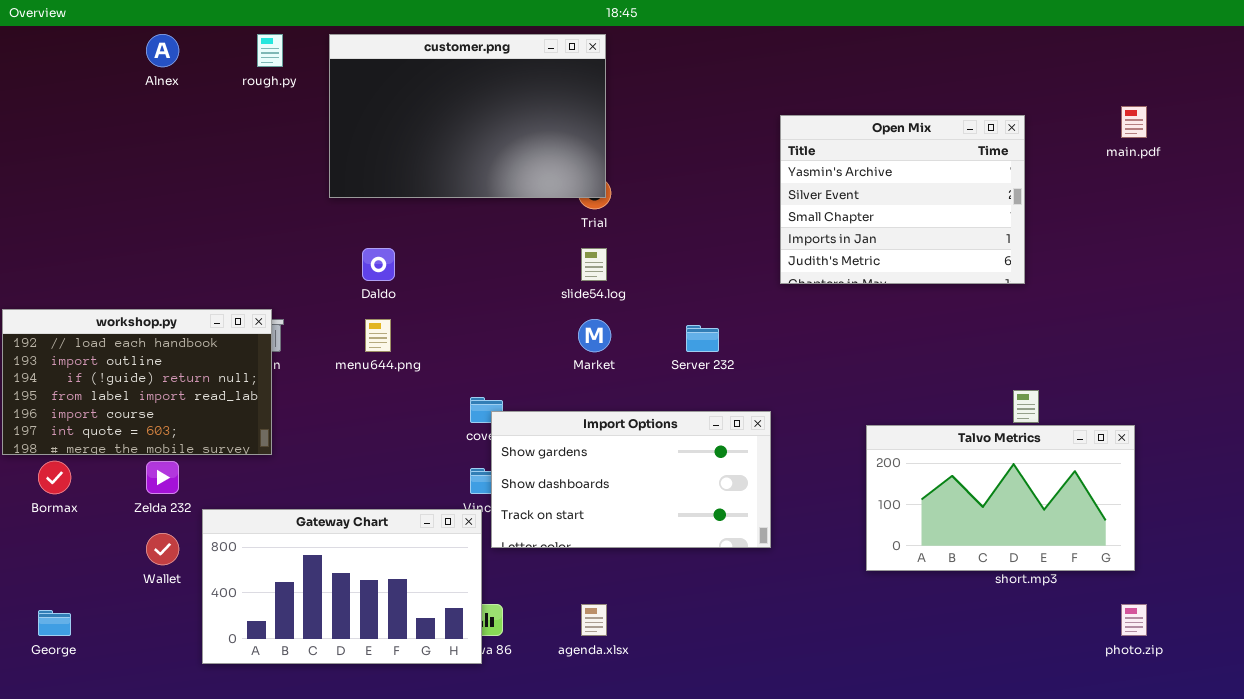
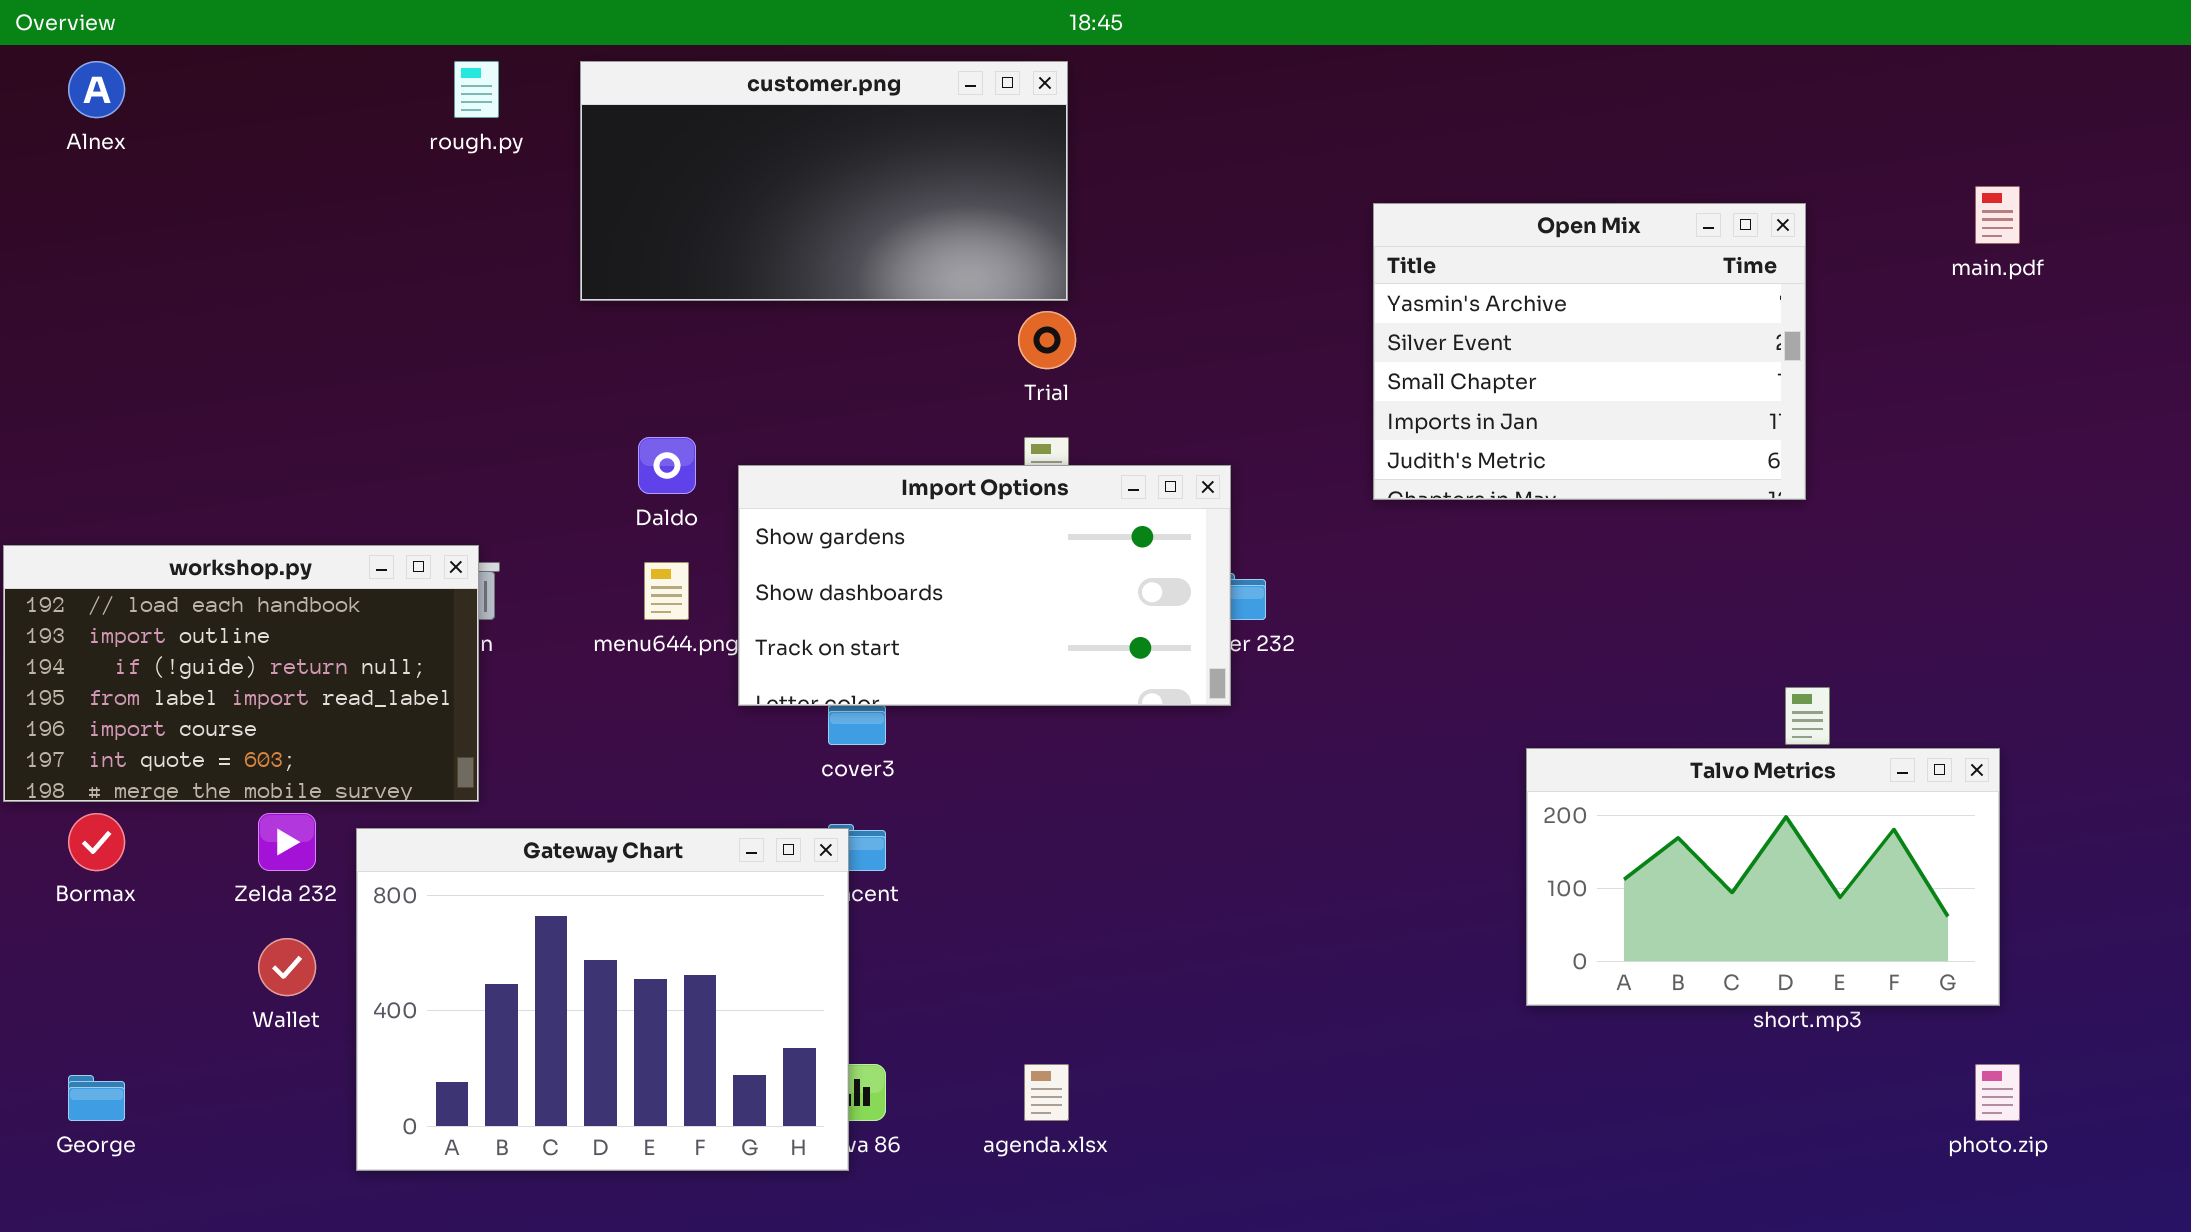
Alnex: [146,34,179,67] -> [68,61,125,118], moved
customer.png: [329,34,606,198] -> [580,61,1068,301], resized
Import Options: [491,411,771,548] -> [738,465,1231,706], moved
Gateway Chart: [202,509,482,664] -> [356,828,849,1171], resized

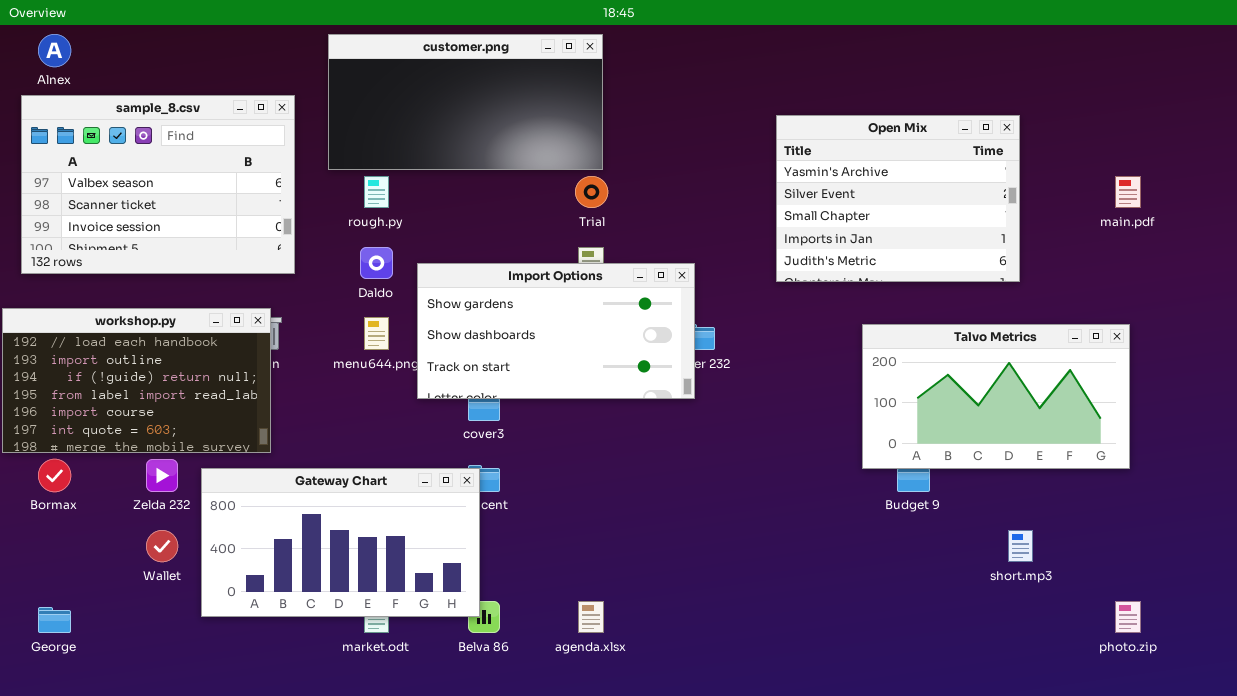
rough.py: [454,61,499,118] -> [364,176,389,208], moved
sample_8.csv: none -> [21,95,295,274], opened
main.pdf: [1975,186,2020,244] -> [1115,176,1141,208], moved
Talvo Metrics: [1526,748,2000,1006] -> [862,324,1130,469], moved
Gateway Chart: [356,828,849,1171] -> [201,468,480,617], resized

